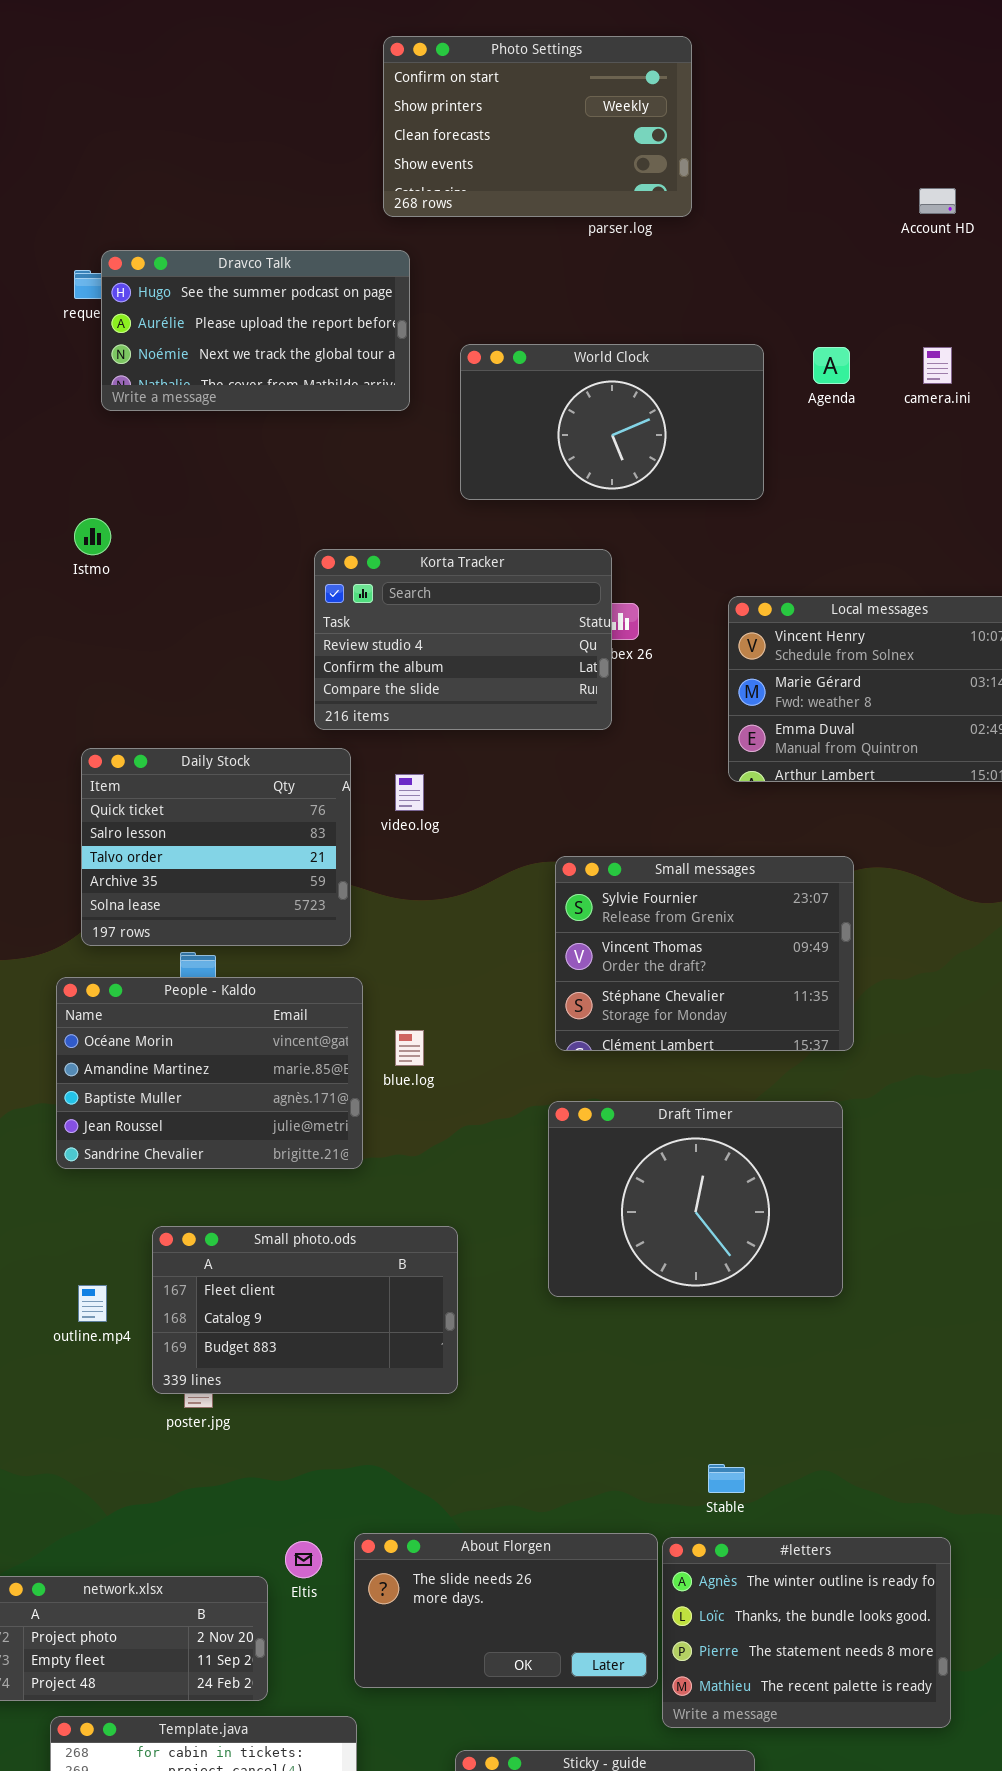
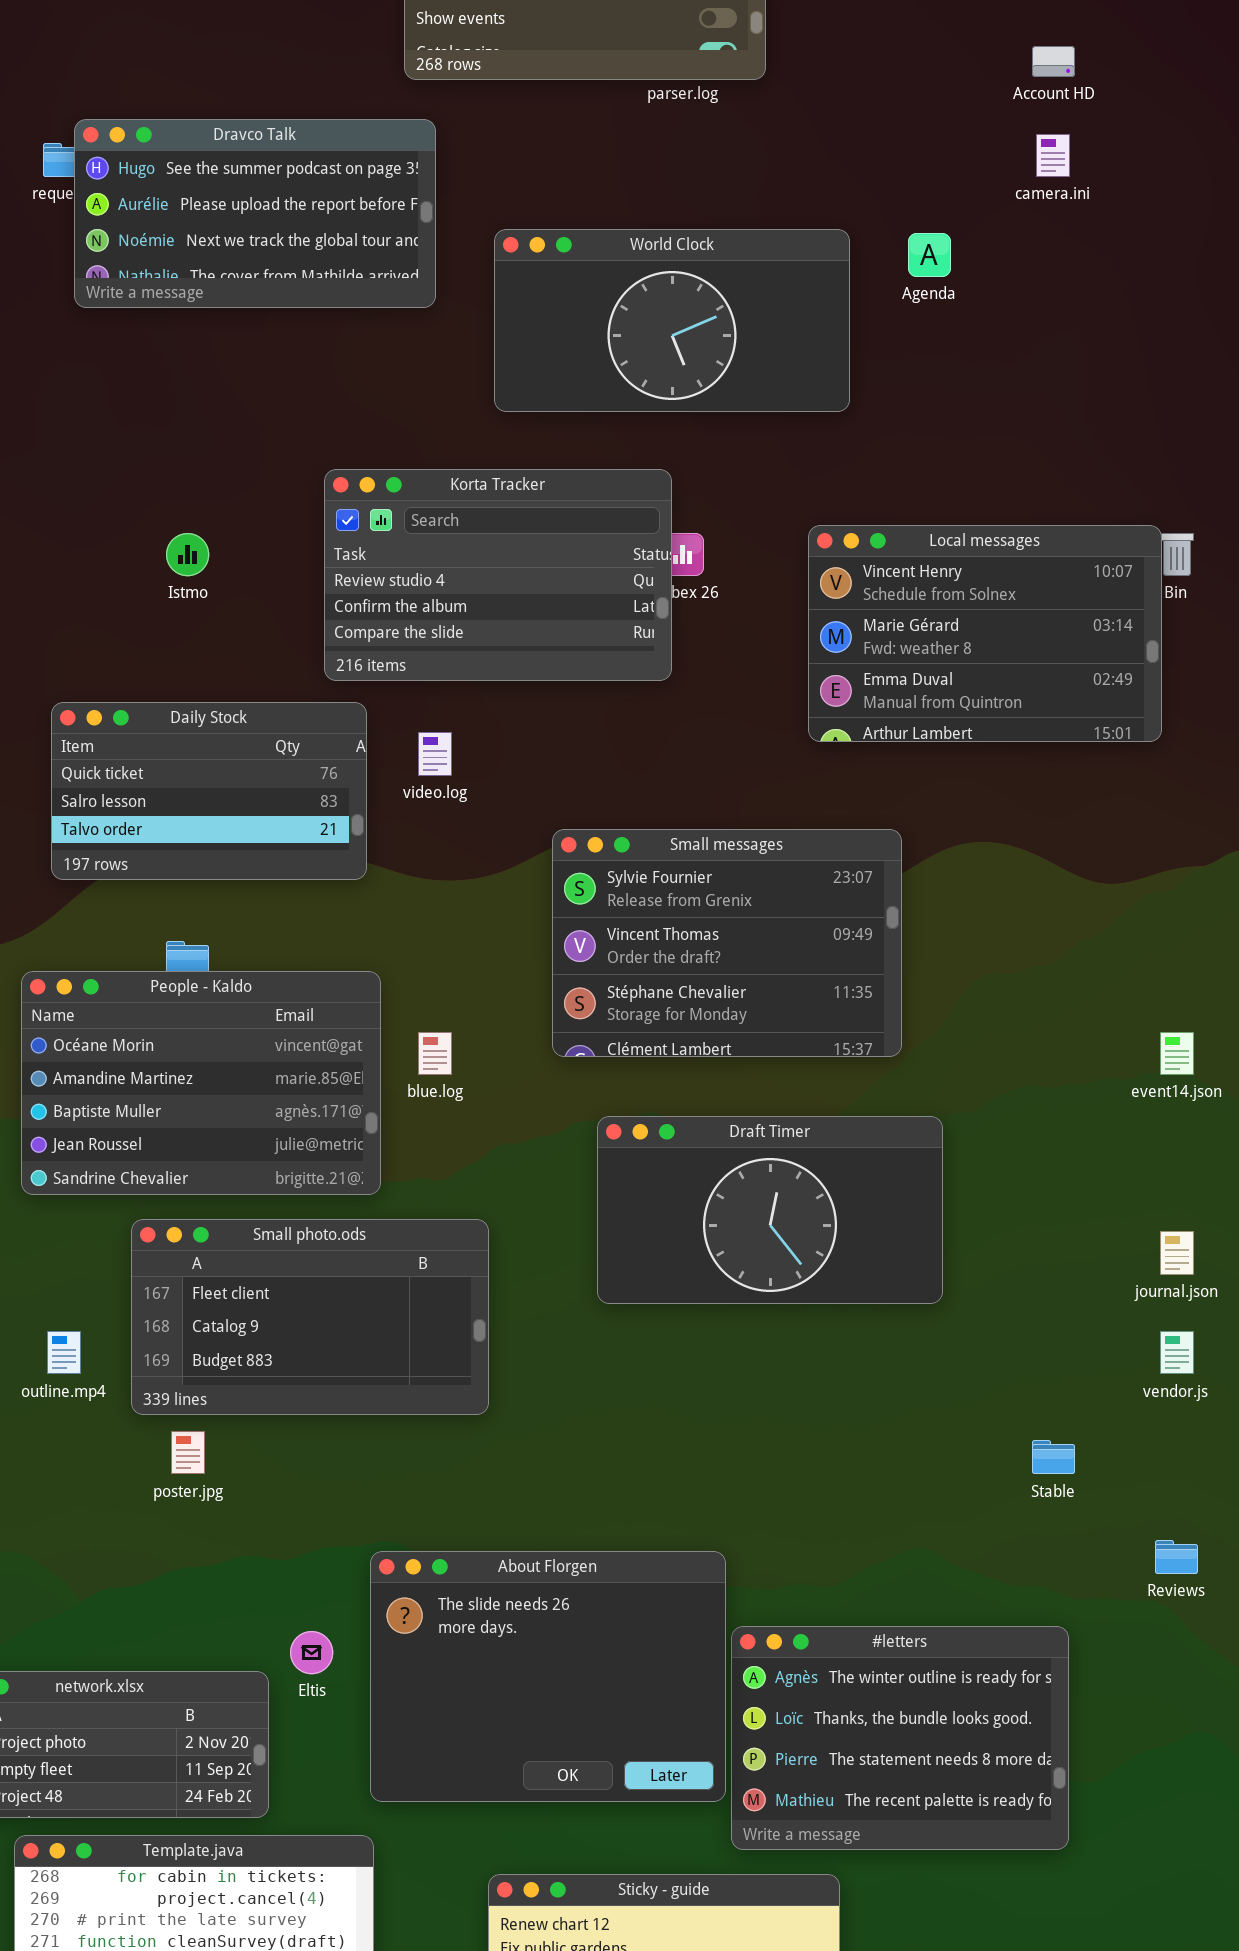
camera.ini: [923,347,952,384] -> [1036,134,1070,177], moved
Istmo: [74,518,111,555] -> [166,533,209,576], moved
Daily Stock: [81,748,351,946] -> [51,702,367,880], resized
Small messages: [555,856,854,1051] -> [552,829,902,1057], moved
Draft Timer: [548,1101,843,1297] -> [597,1116,943,1304], resized
Small photo.ods: [152,1226,458,1394] -> [131,1219,489,1415], moved
Stable: [708,1464,745,1493] -> [1032,1440,1075,1474], moved
About Florgen: [354,1533,658,1688] -> [370,1551,726,1802], resized

